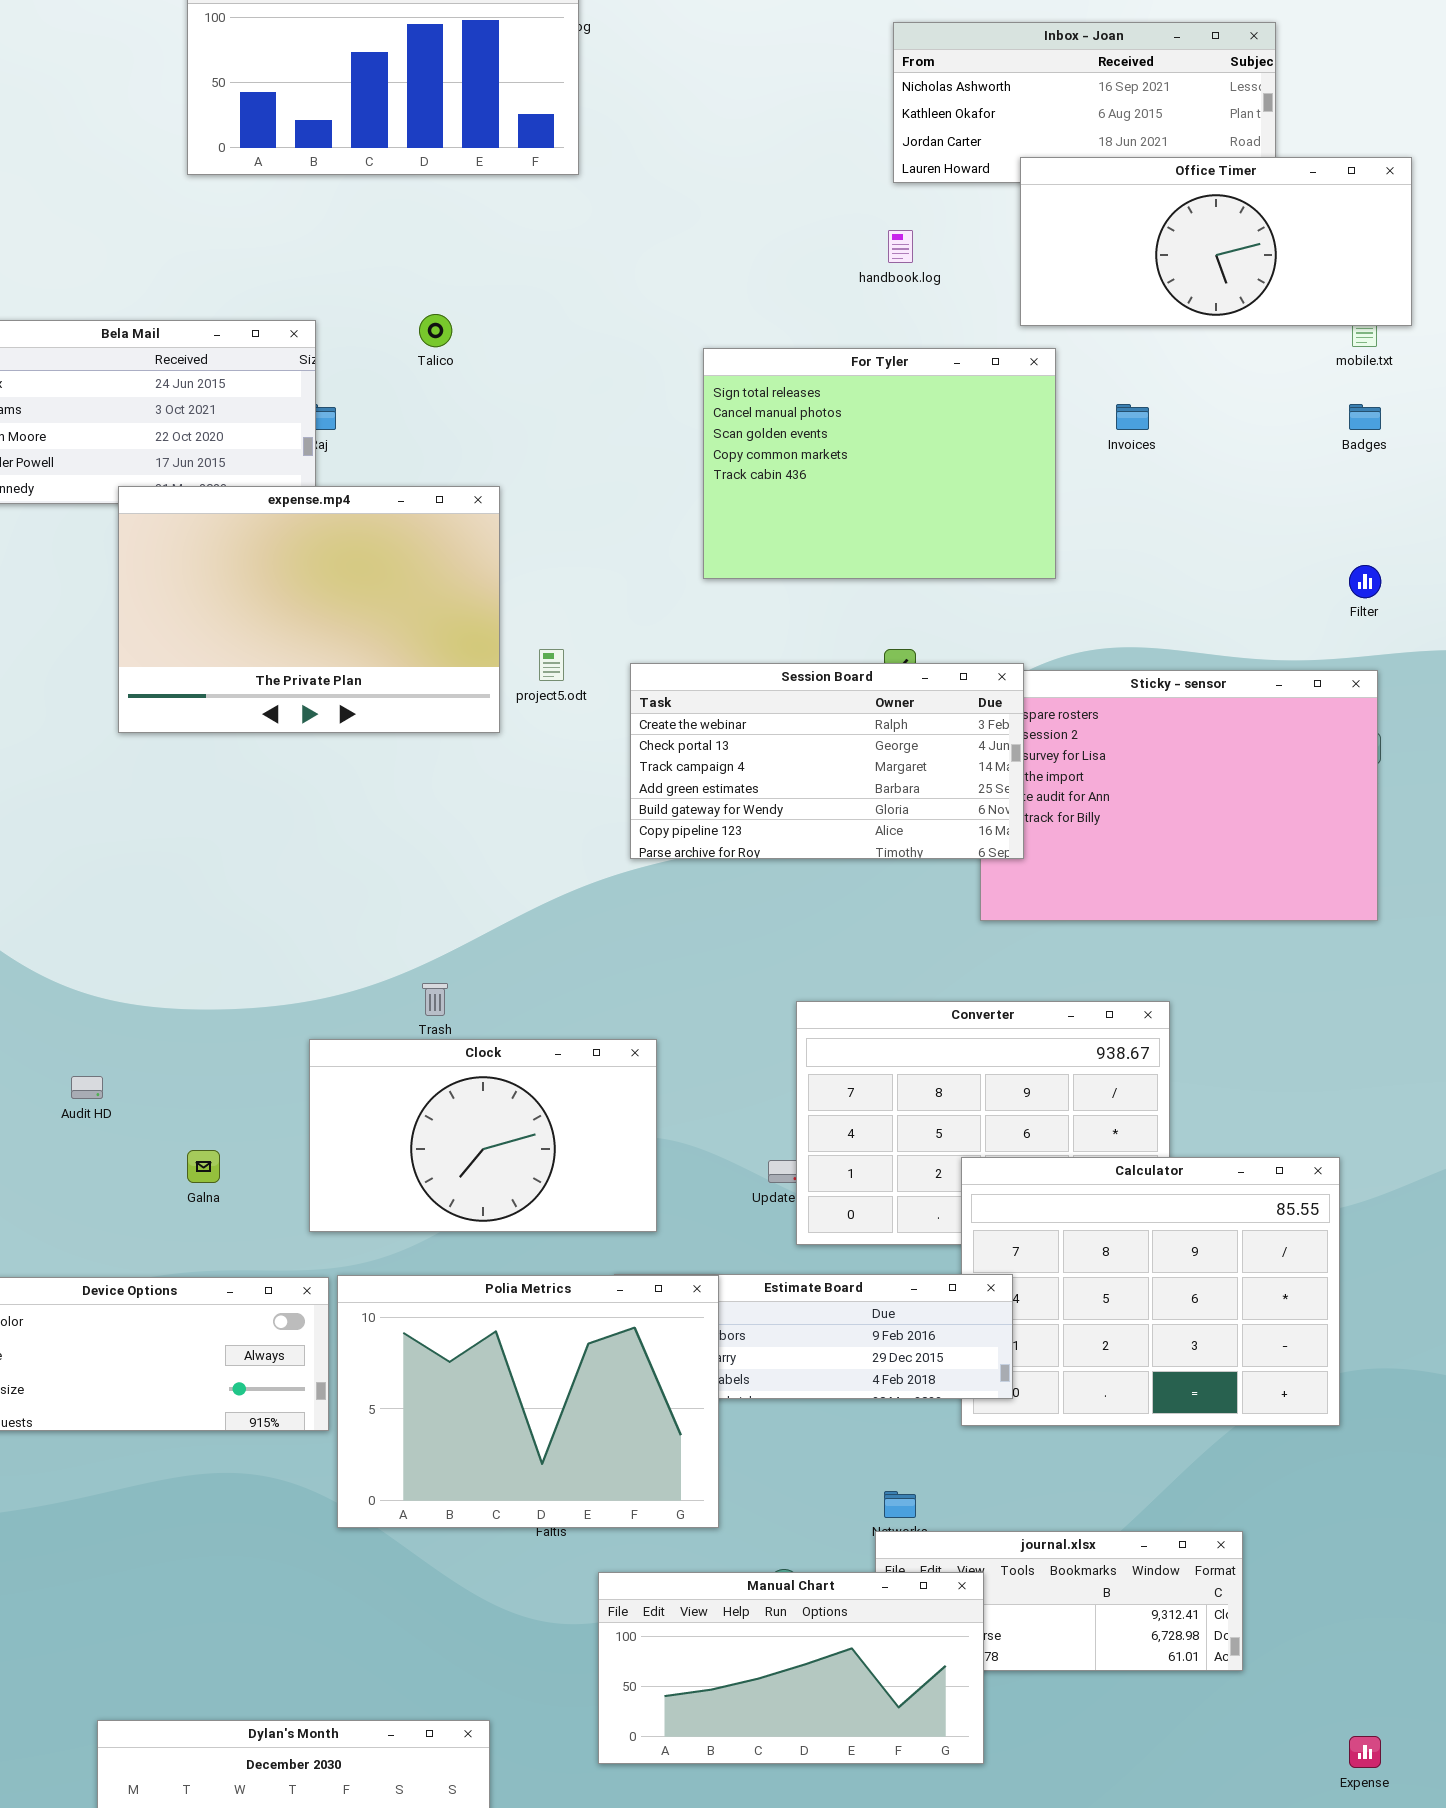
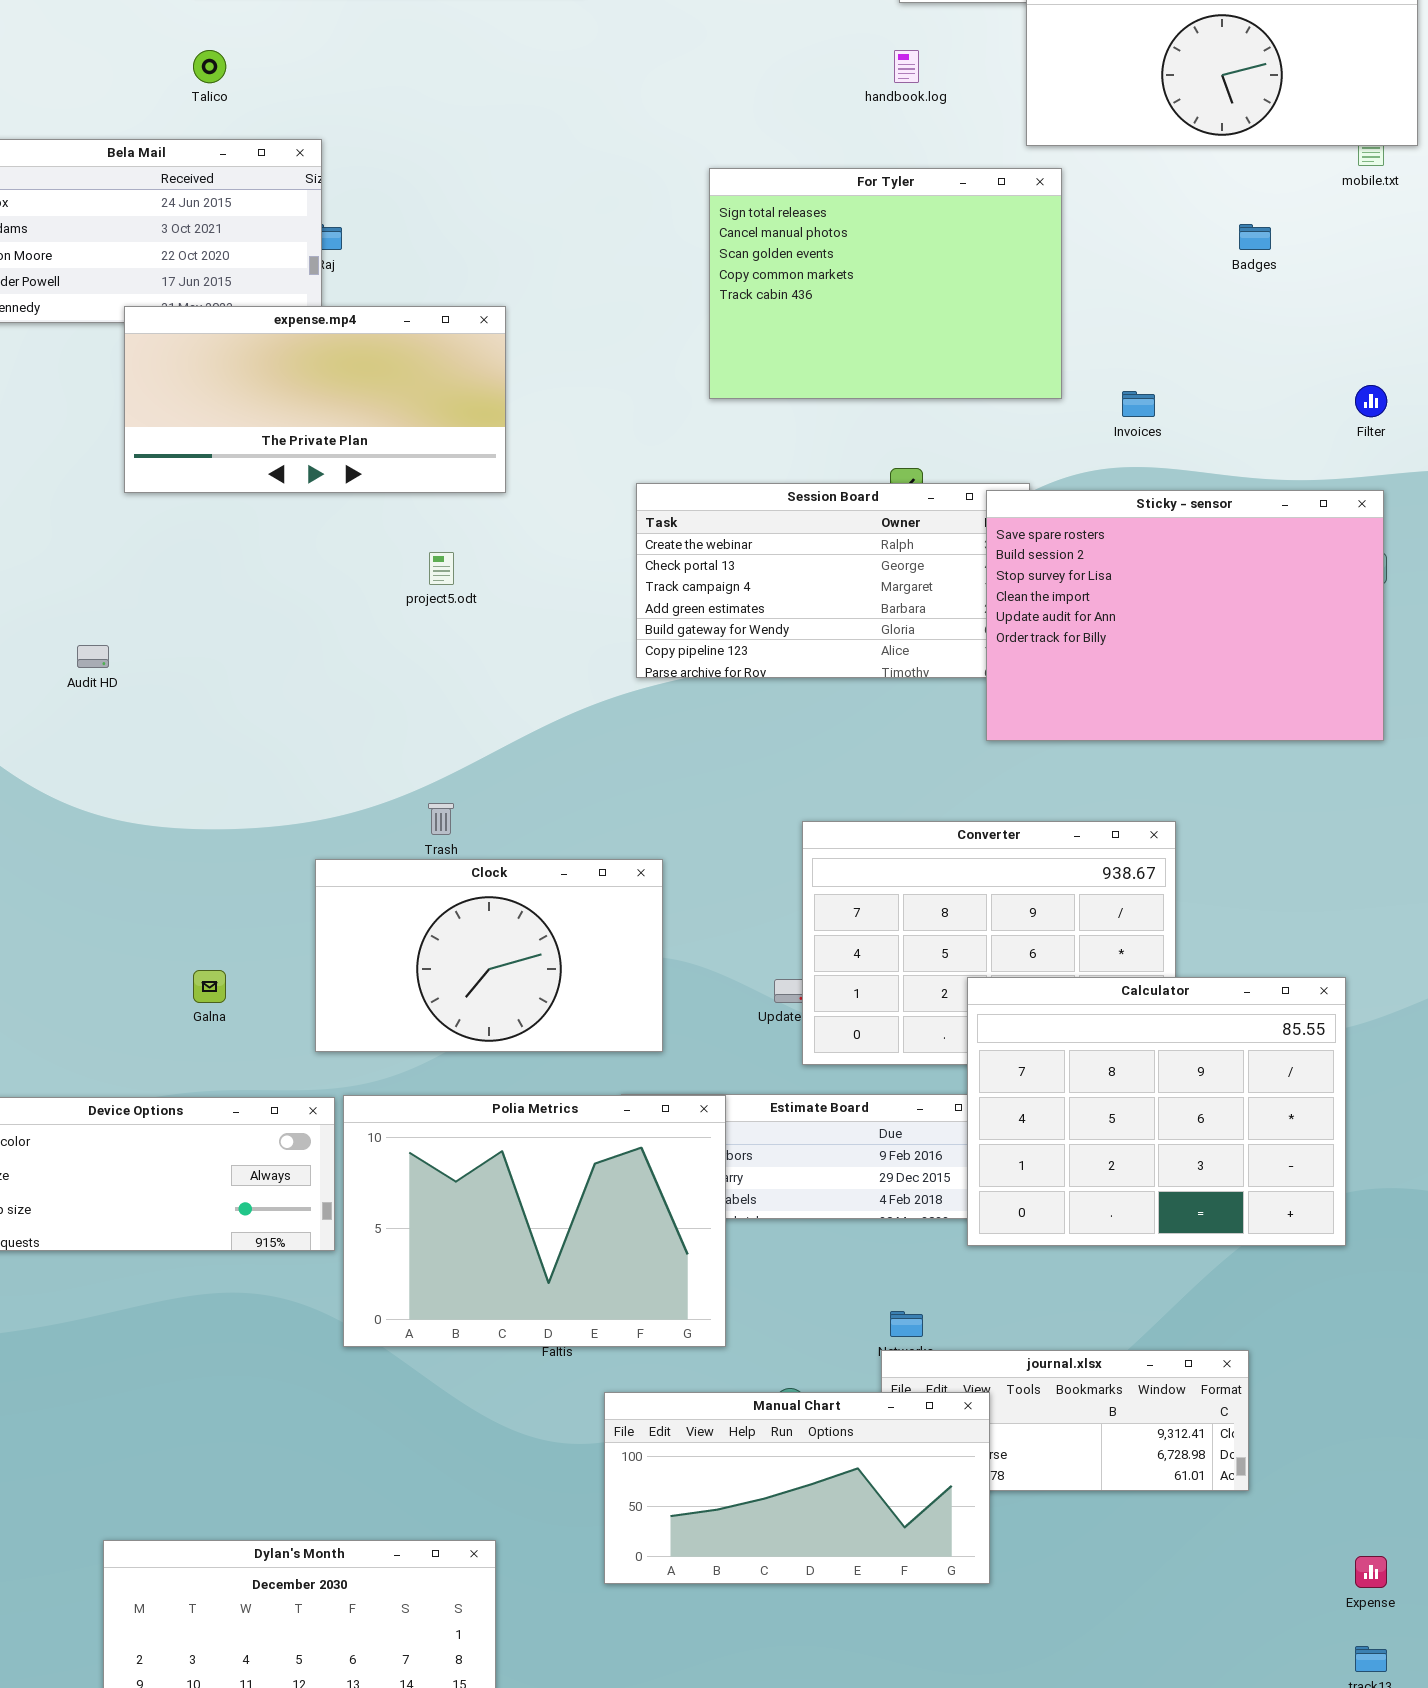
Talico: [419,314,452,347] -> [193,50,226,83], moved
Invoices: [1116,404,1149,430] -> [1122,391,1155,417], moved
Badges: [1349,404,1381,430] -> [1239,224,1271,250], moved
expense.mp4: [118,486,500,733] -> [124,306,506,493], resized
project5.odt: [539,649,564,681] -> [429,552,454,585], moved
Sticky - sensor: [980,670,1378,921] -> [986,490,1384,741], raised
Audit HD: [71,1076,103,1099] -> [77,645,109,668], moved
Calculator: [961,1157,1340,1426] -> [967,977,1346,1246], raised

